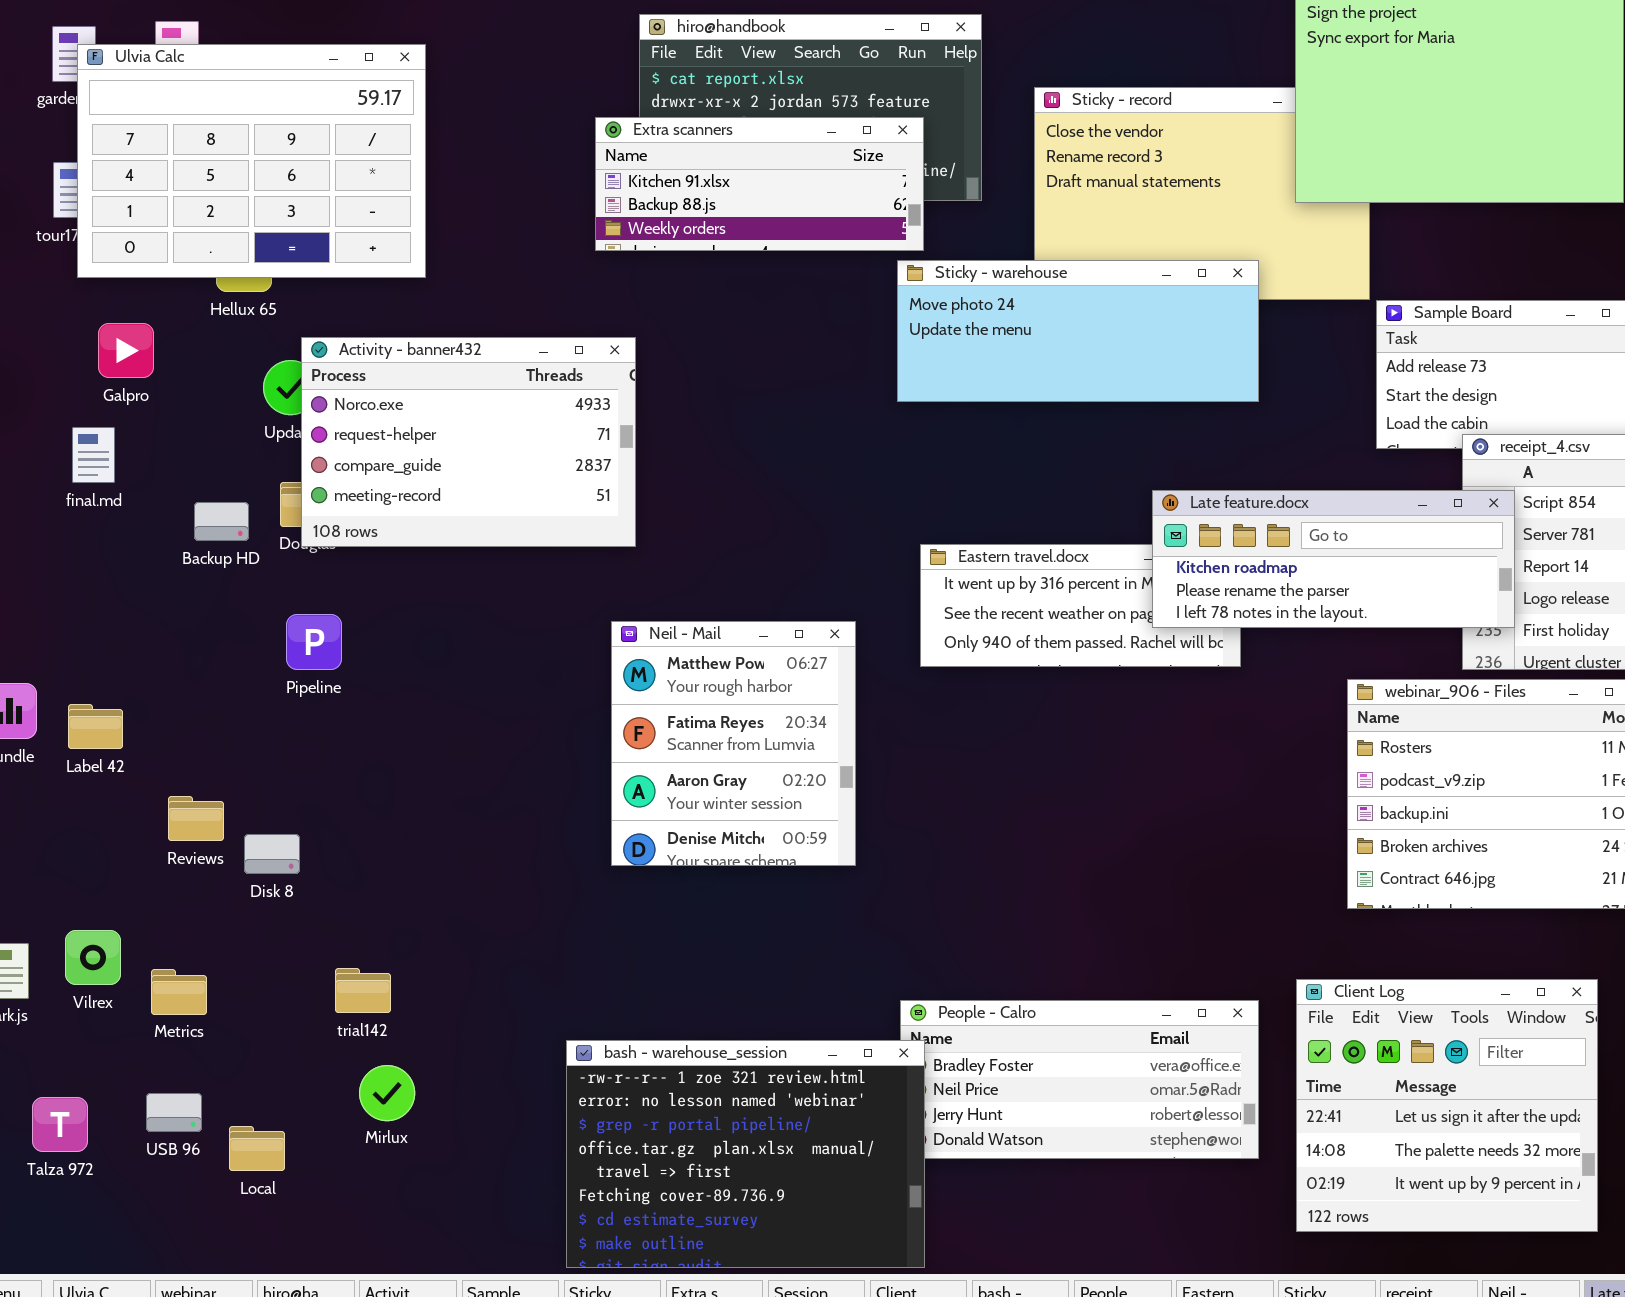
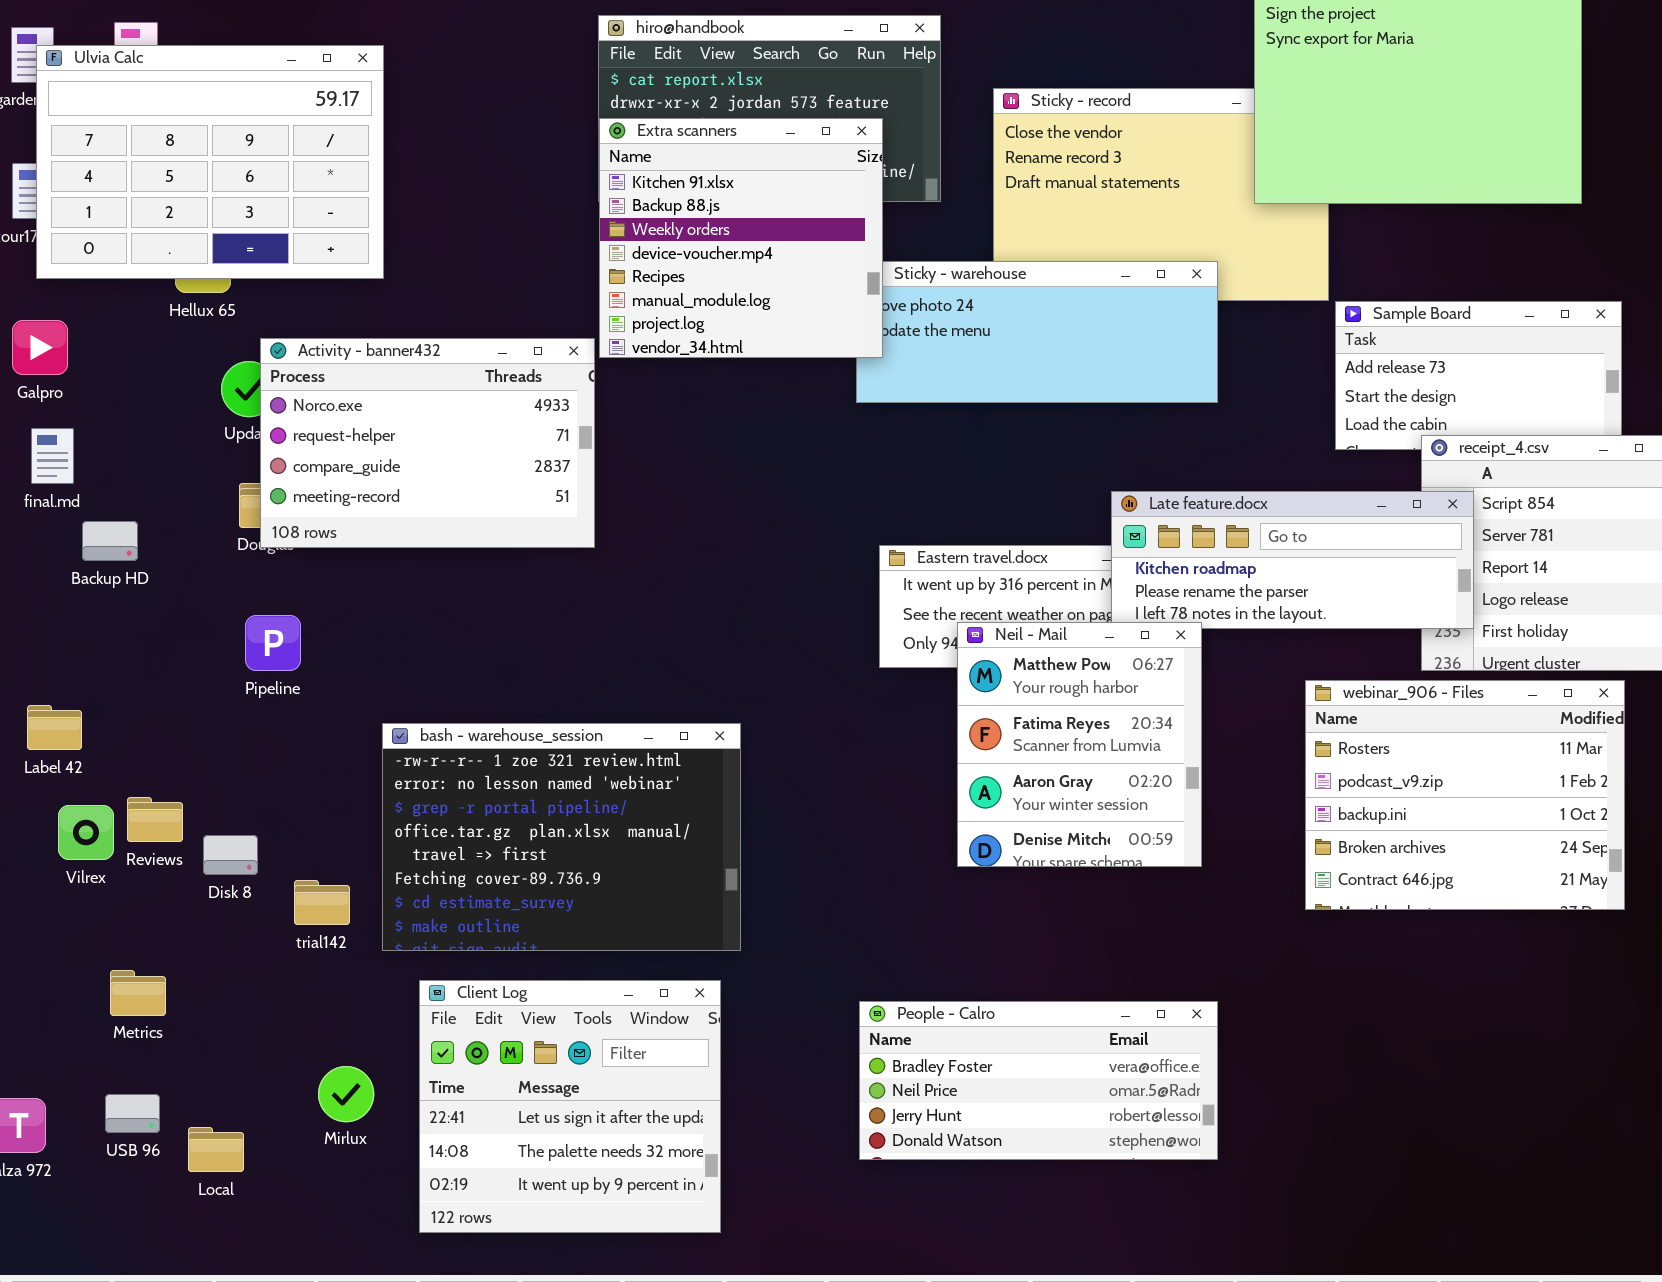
Extra scanners: [595,117,924,251] -> [599,118,883,358], resized
Galpro: [98,323,154,378] -> [12,320,68,375], moved
Backup HD: [194,502,249,541] -> [82,521,138,561], moved
Neil - Mail: [611,621,856,866] -> [957,622,1202,867], moved
Vilrex: [65,930,121,985] -> [58,805,114,860], moved
trial142: [335,968,391,1013] -> [294,880,350,925], moved
Client Log: [1296,979,1598,1232] -> [419,980,721,1233], moved
bash - warehouse_session: [566,1040,925,1268] -> [382,723,741,951], moved

